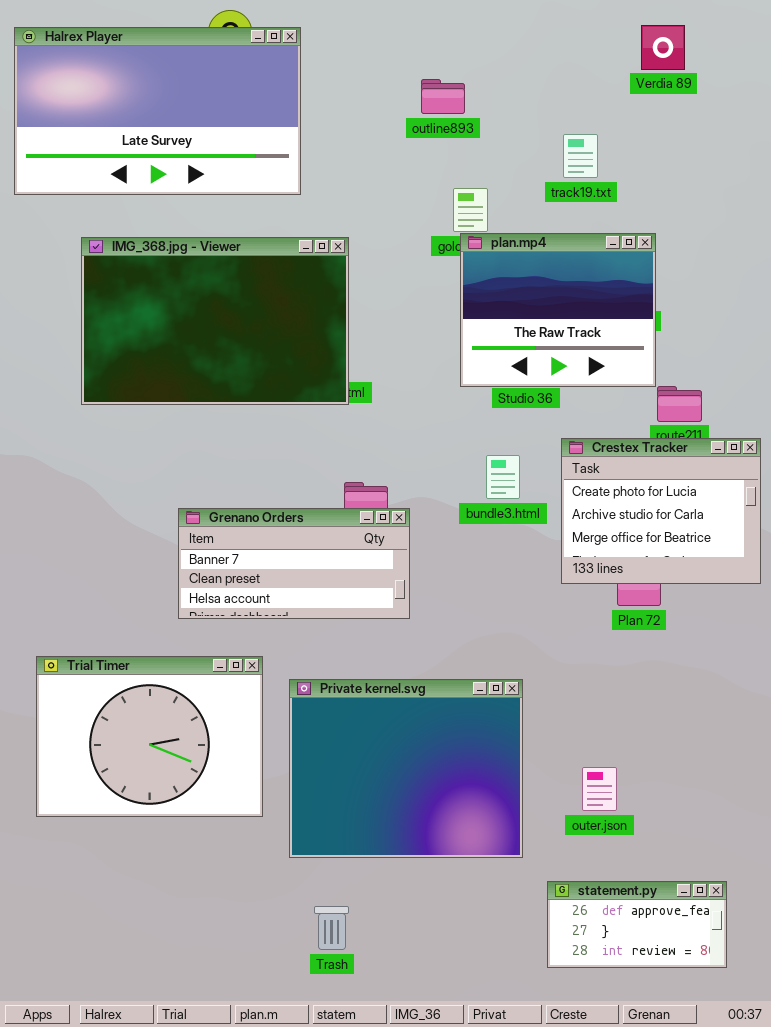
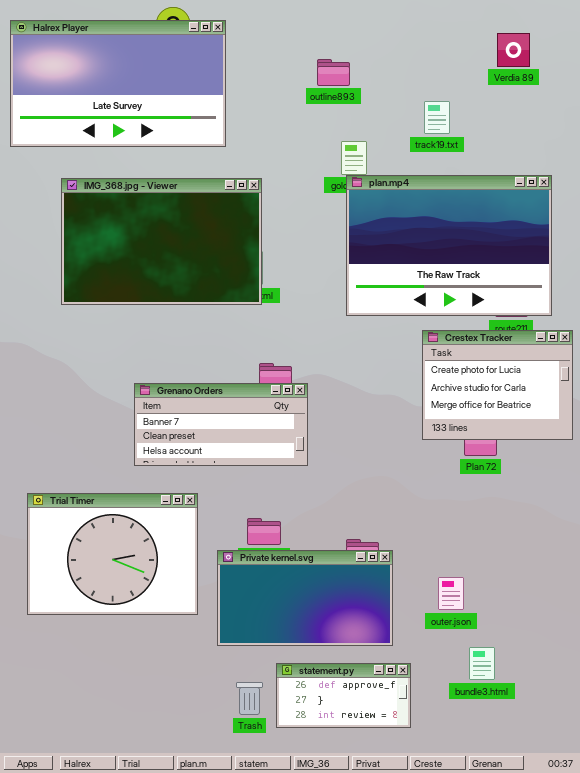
Verdia 89: [641,25,685,70] -> [497,33,530,67], moved
plan.mp4: [460,233,656,387] -> [346,175,552,316], resized
bundle3.html: [486,455,520,499] -> [469,647,495,680], moved
Private kernel.svg: [289,679,523,858] -> [217,550,393,646], resized
statement.py: [547,881,727,968] -> [276,663,411,728], moved

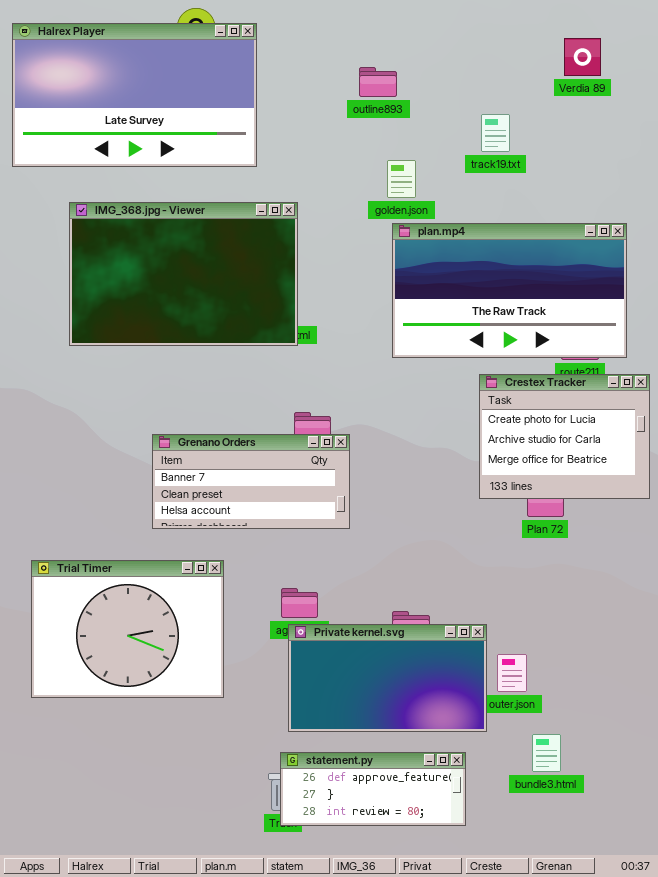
plan.mp4: [346,175,552,316] -> [392,223,627,358], resized
Private kernel.svg: [217,550,393,646] -> [288,624,487,732], moved
statement.py: [276,663,411,728] -> [280,752,466,826], resized

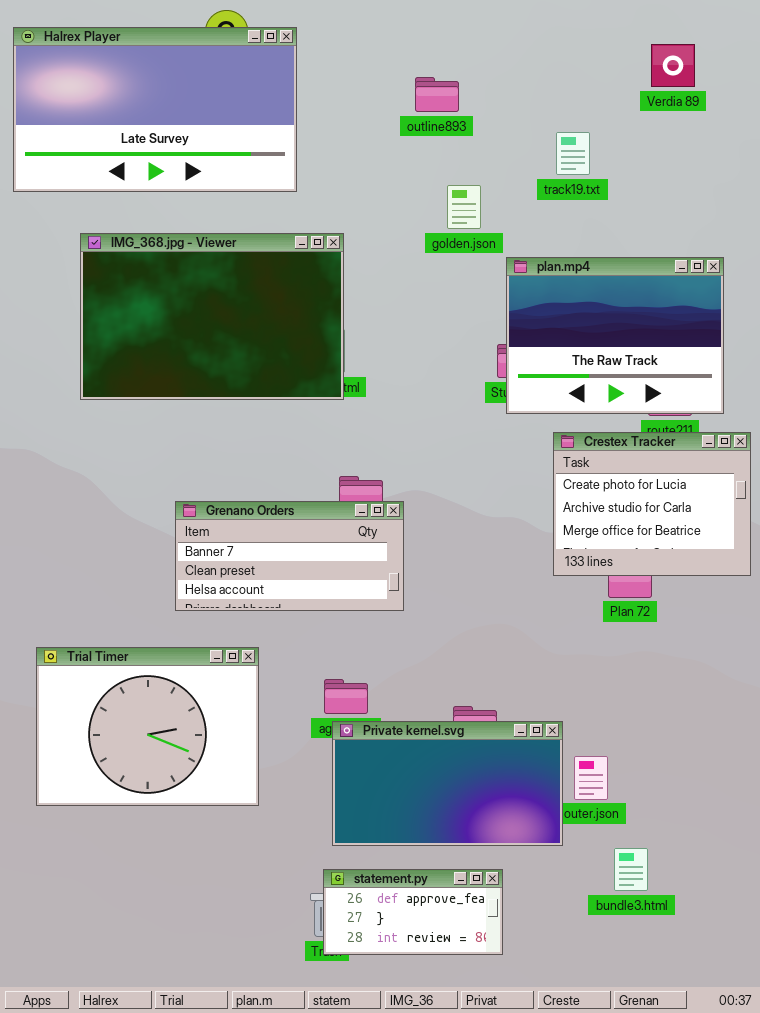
plan.mp4: [392,223,627,358] -> [506,257,724,414], resized
statement.py: [280,752,466,826] -> [323,869,503,955], resized

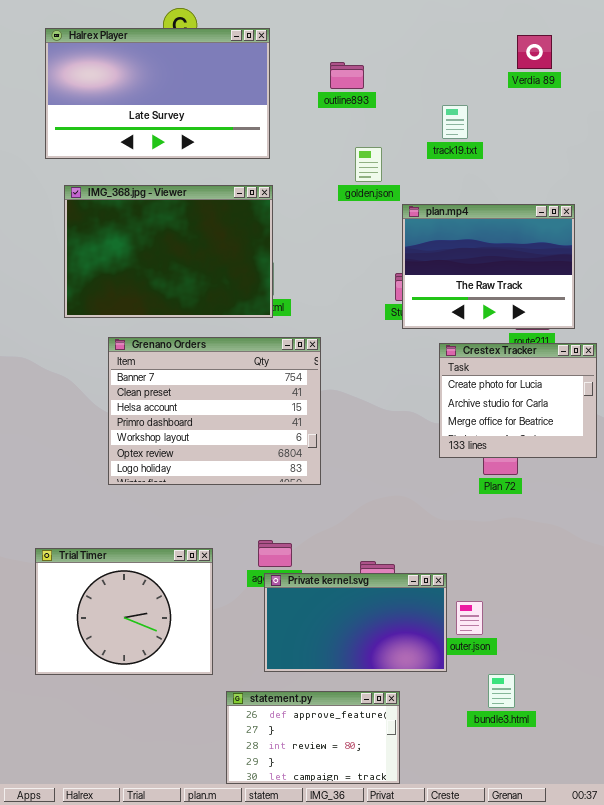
Halrex Player: [13,27,297,192] -> [45,28,270,159], moved
Grenano Orders: [175,501,404,611] -> [108,337,321,485], resized
Trial Timer: [36,647,259,806] -> [35,548,213,675], moved
statement.py: [323,869,503,955] -> [226,691,400,784], resized

